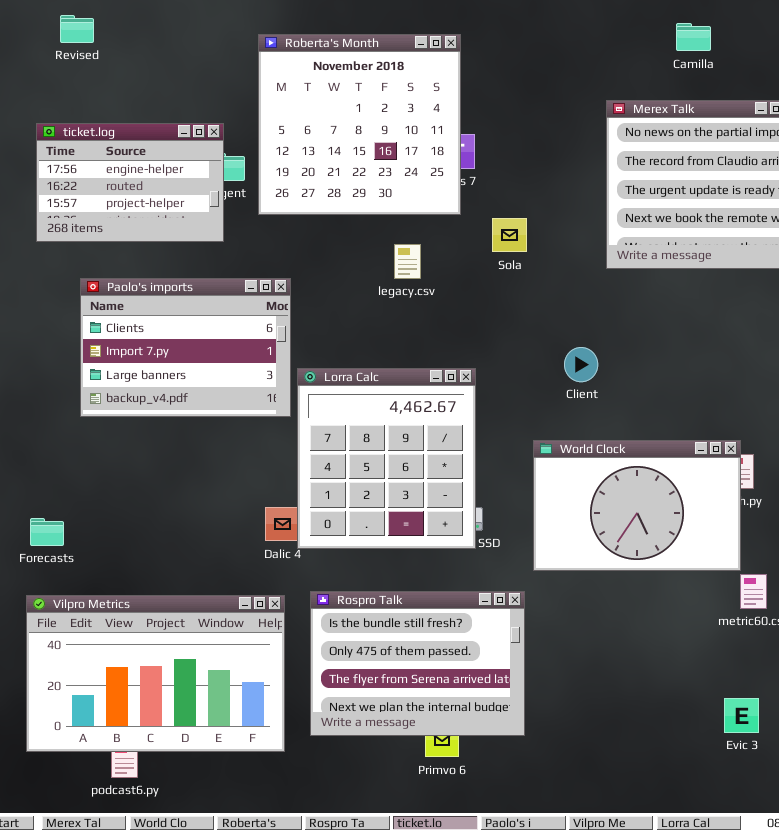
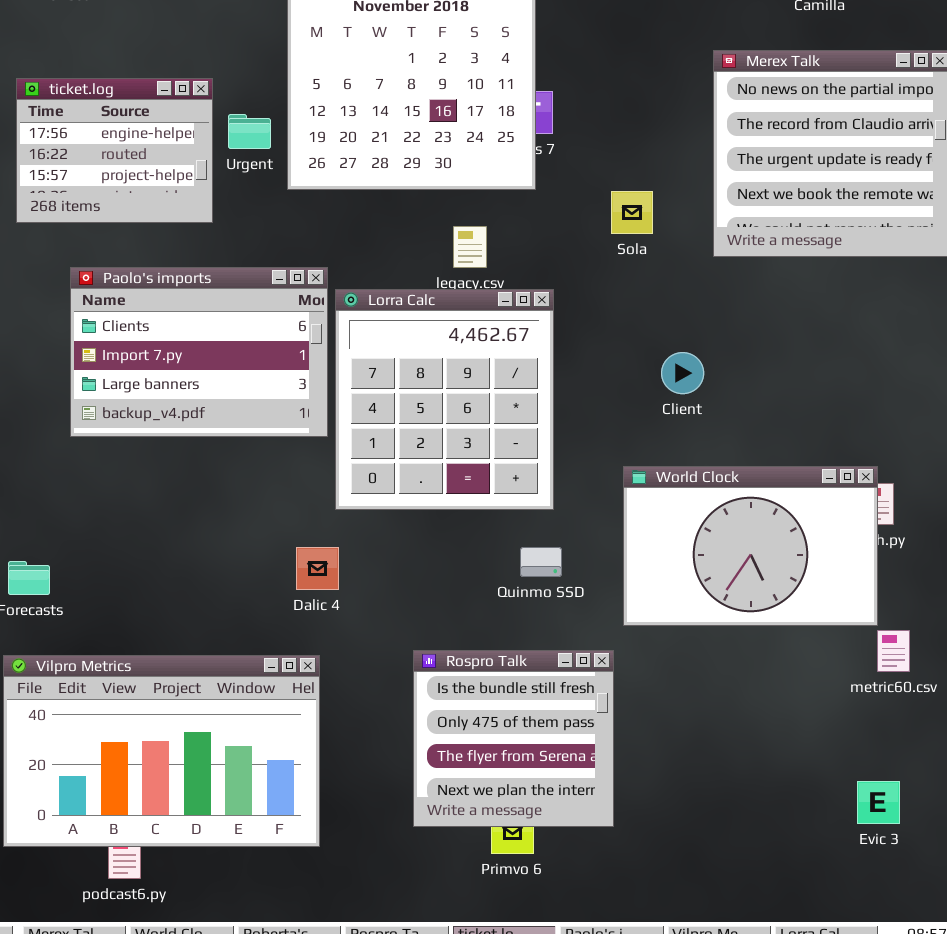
ticket.log: [36,123,224,242] -> [16,78,213,223], resized
Sola: [492,218,527,252] -> [611,191,653,234], moved
Lorra Calc: [297,368,476,549] -> [335,289,554,510], moved
Rospro Talk: [310,591,525,736] -> [413,650,614,827], resized

